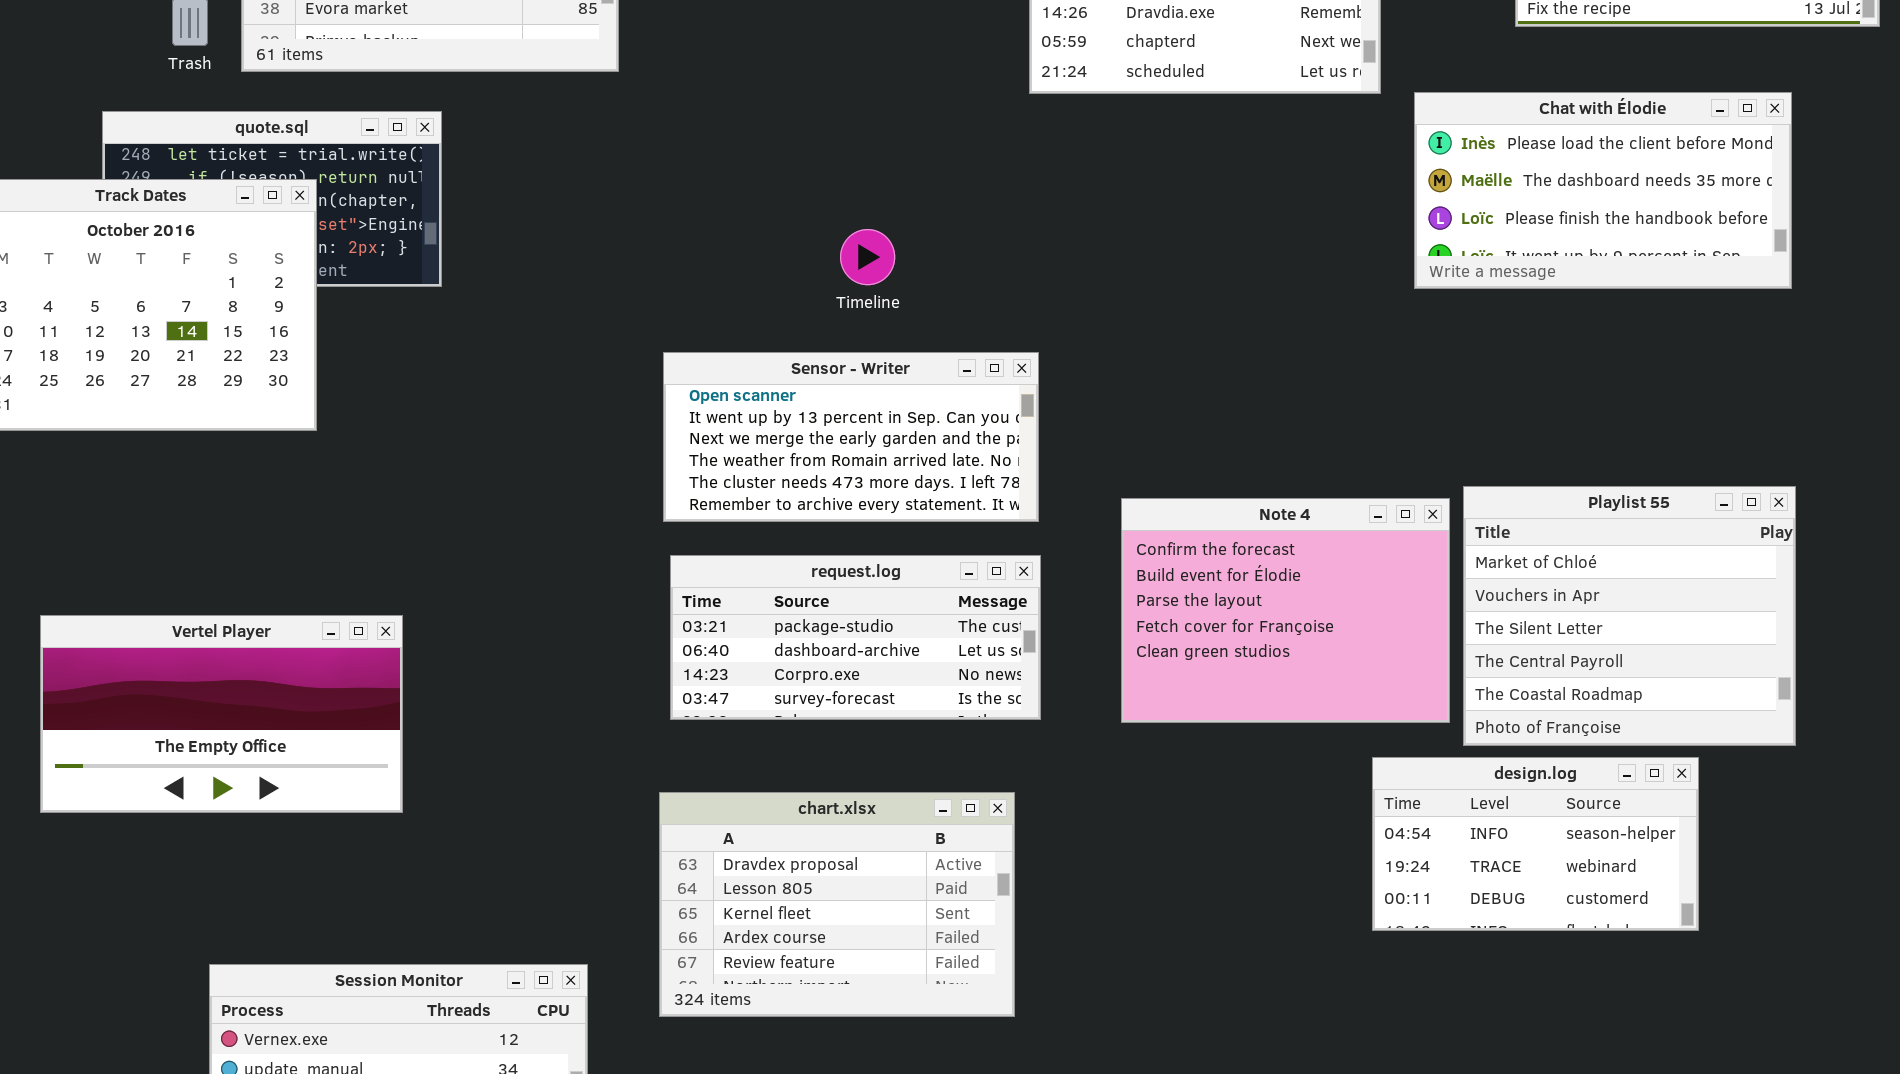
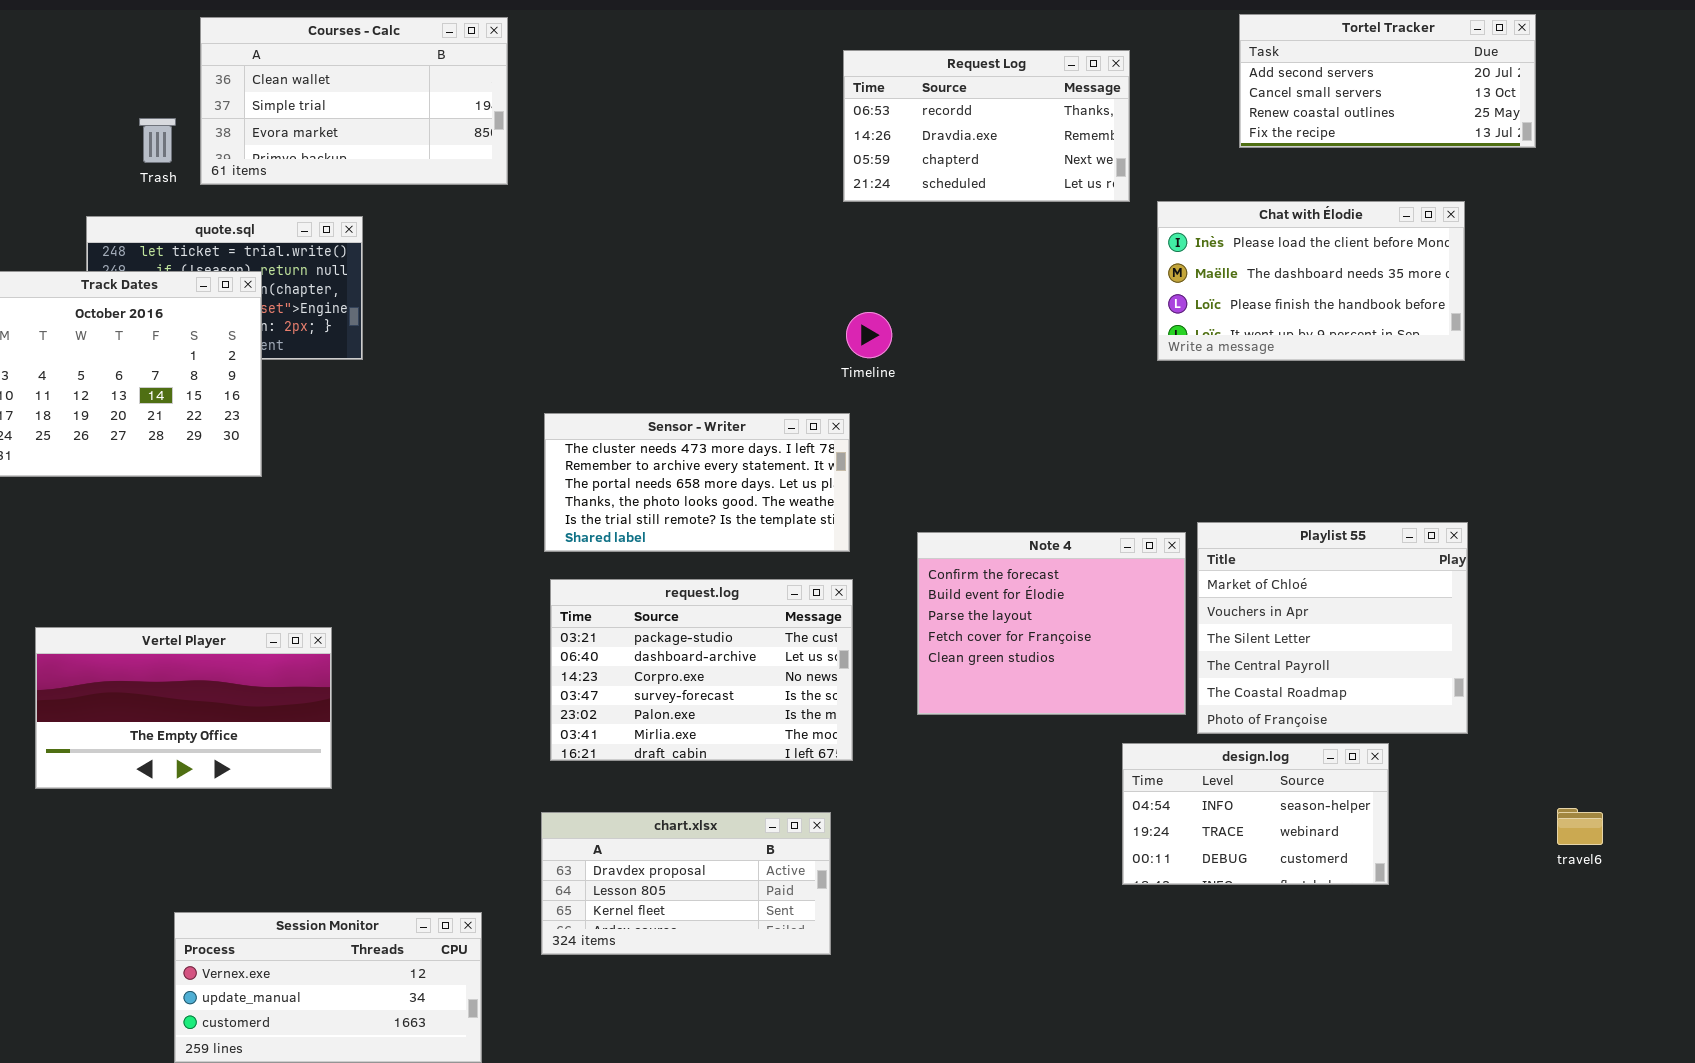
Timeline: [840,229,895,285] -> [846,312,892,358], moved
Sensor - Writer: [663,352,1039,522] -> [544,413,850,552], scrolled down 4 rows
request.log: [670,555,1041,720] -> [550,579,853,761], resized
chart.xlsx: [659,792,1015,1017] -> [541,812,831,955], resized

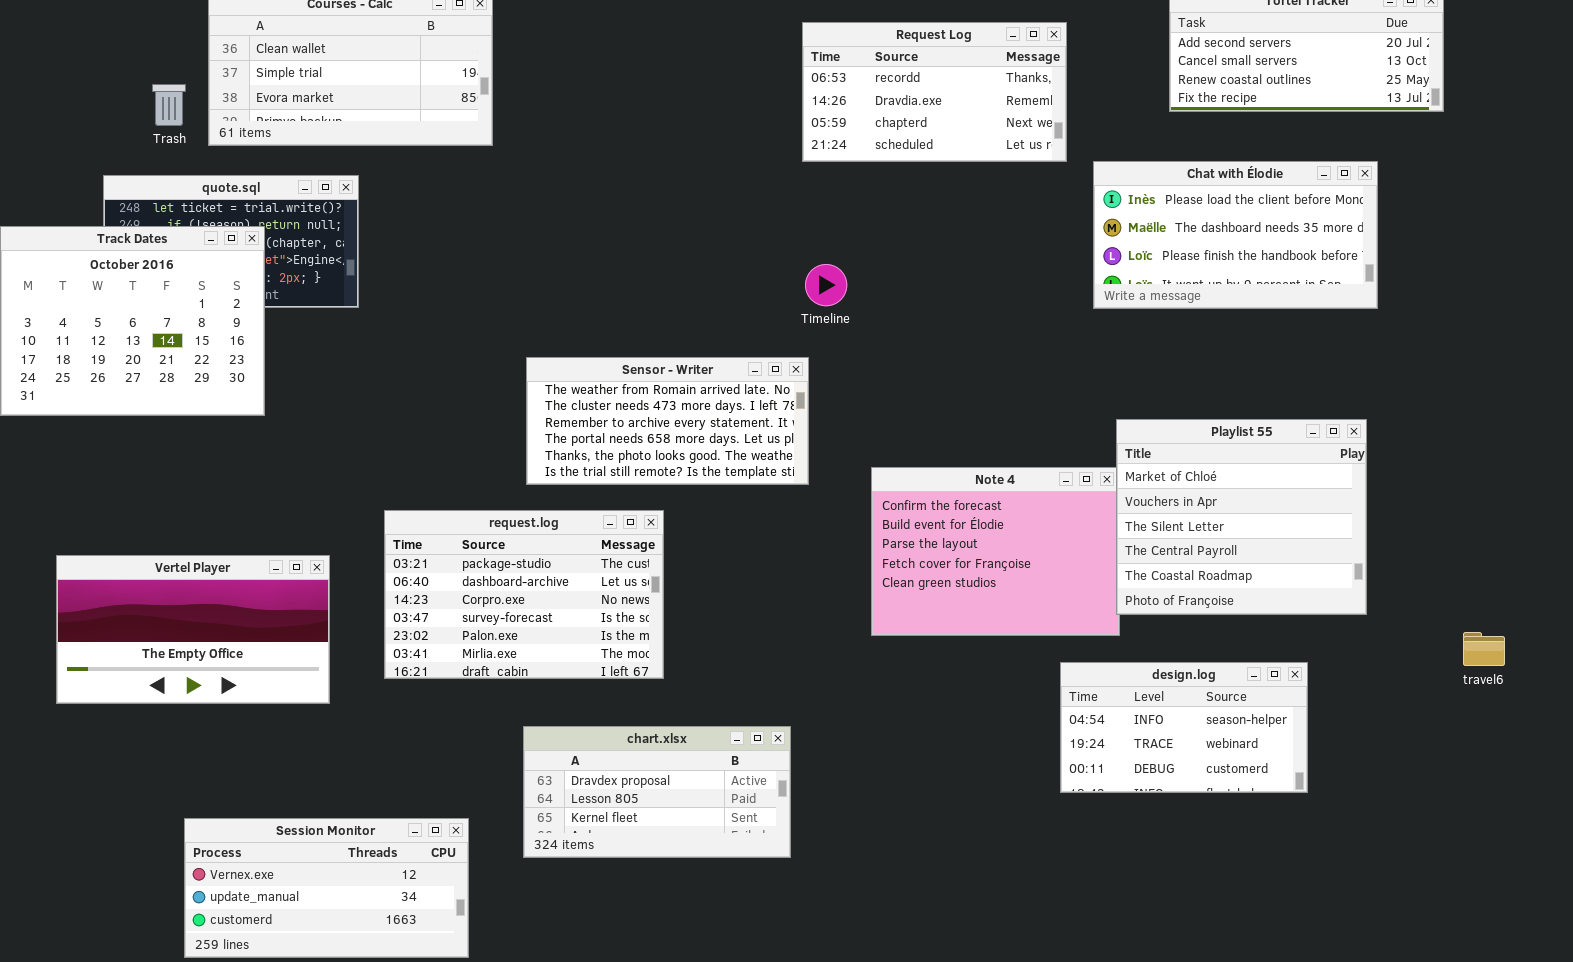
Sensor - Writer: [544,413,850,552] -> [526,357,809,485], scrolled up 1 row
Playlist 55: [1197,522,1468,734] -> [1116,419,1367,615], moved
request.log: [550,579,853,761] -> [384,510,664,679], moved
travel6: [1557,808,1603,845] -> [1463,632,1505,666], moved

